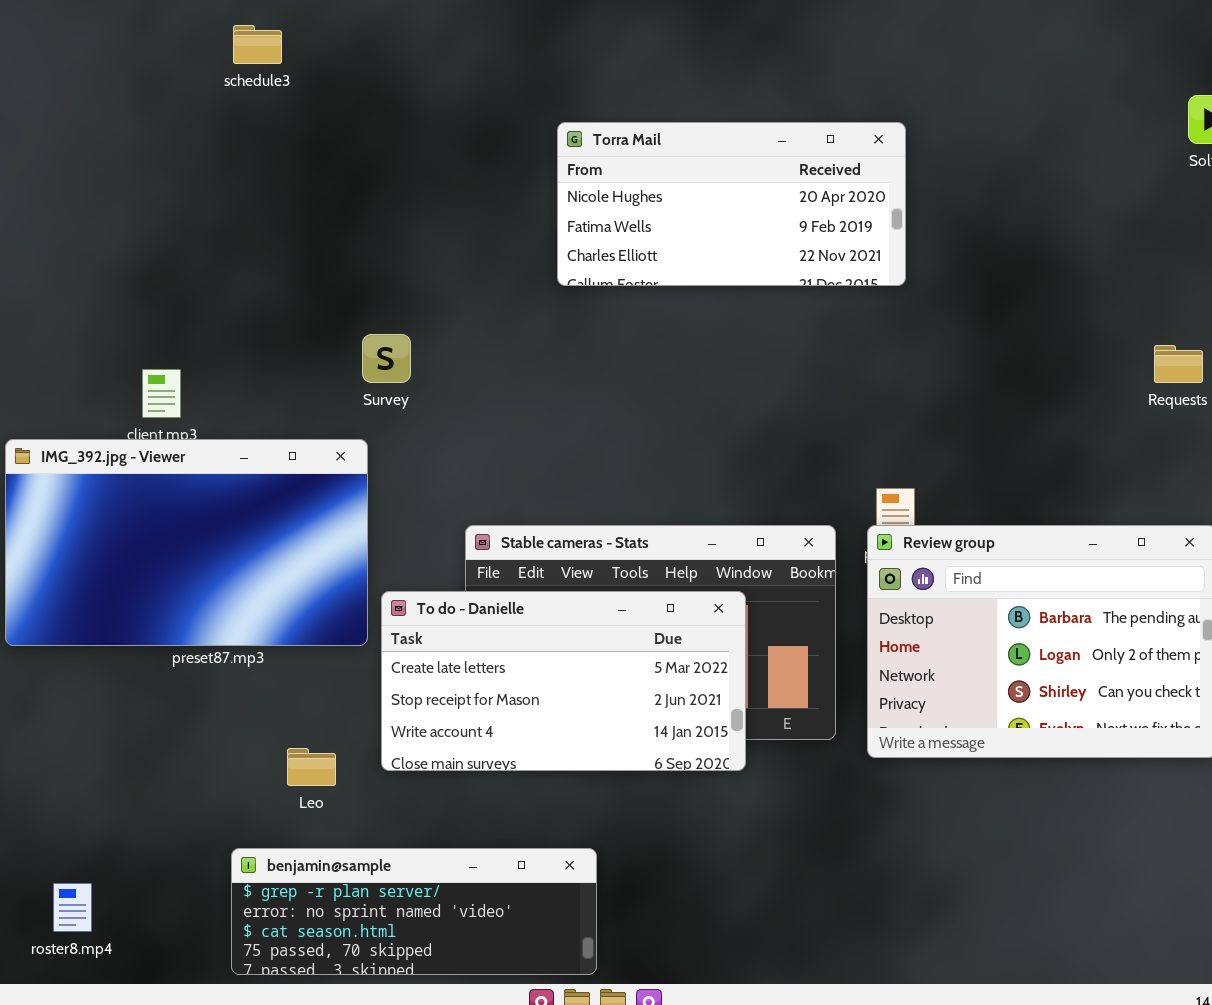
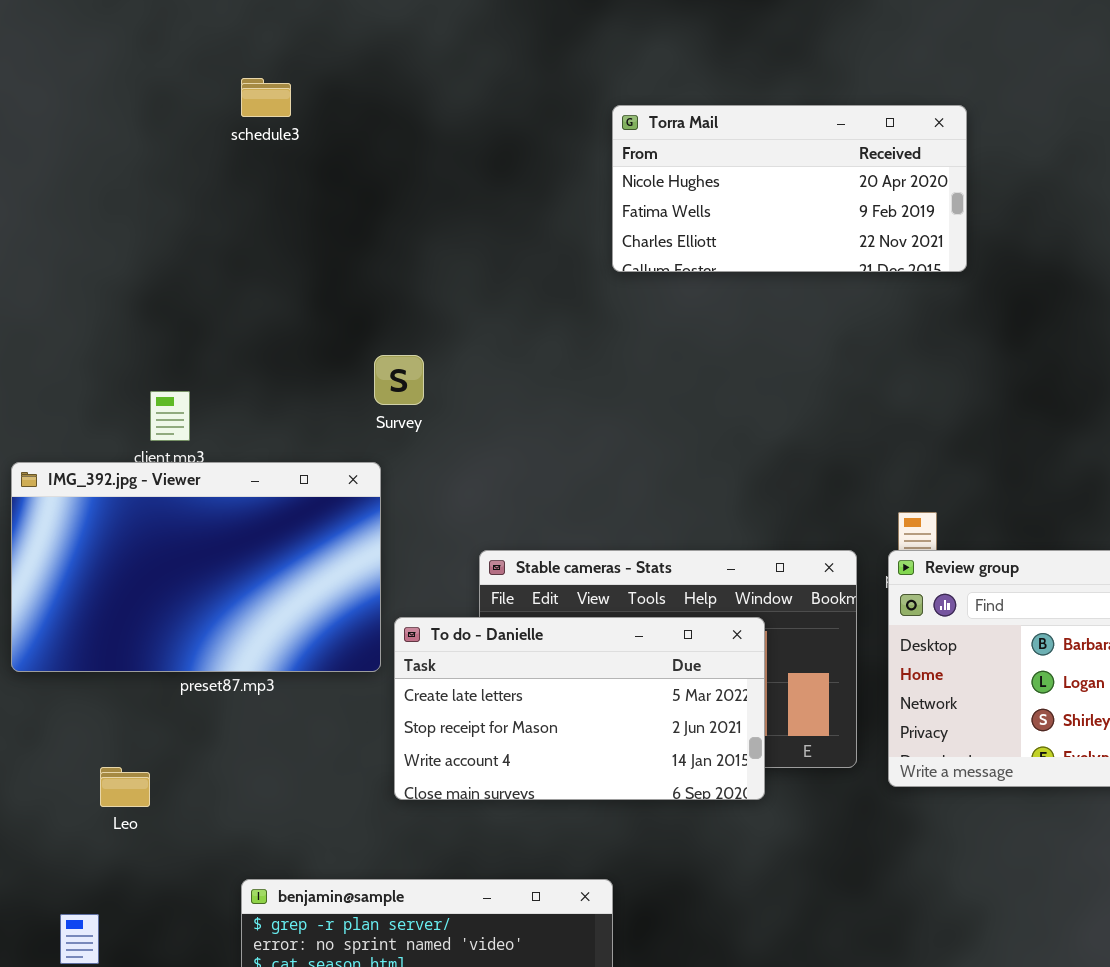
schedule3: [233,25,282,64] -> [241,78,291,117], moved
Torra Mail: [557,122,906,286] -> [612,105,967,272], moved
Leo: [287,748,336,786] -> [100,767,150,807], moved

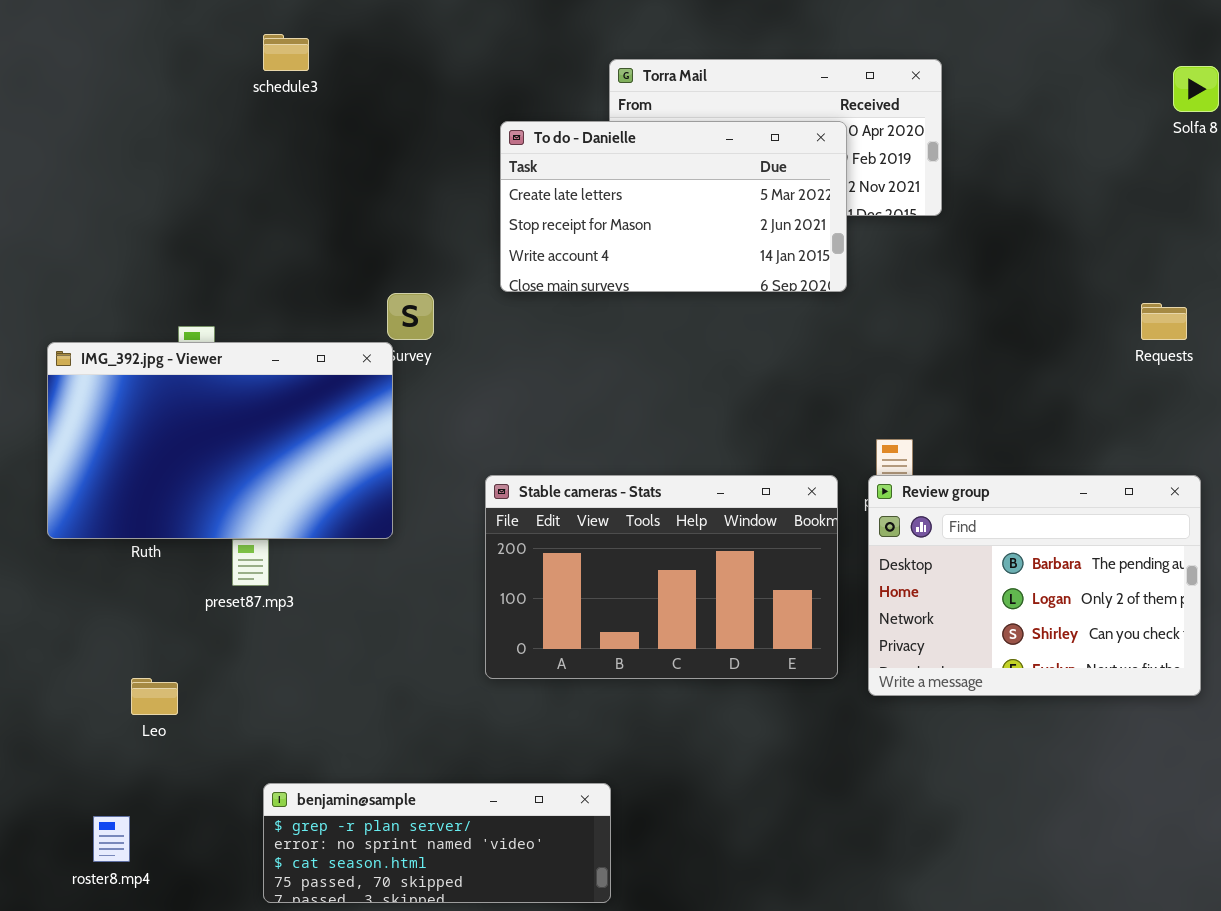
IMG_392.jpg - Viewer: [11,462,381,672] -> [47,342,393,539], moved
To do - Danielle: [394,617,765,800] -> [500,121,847,292], moved

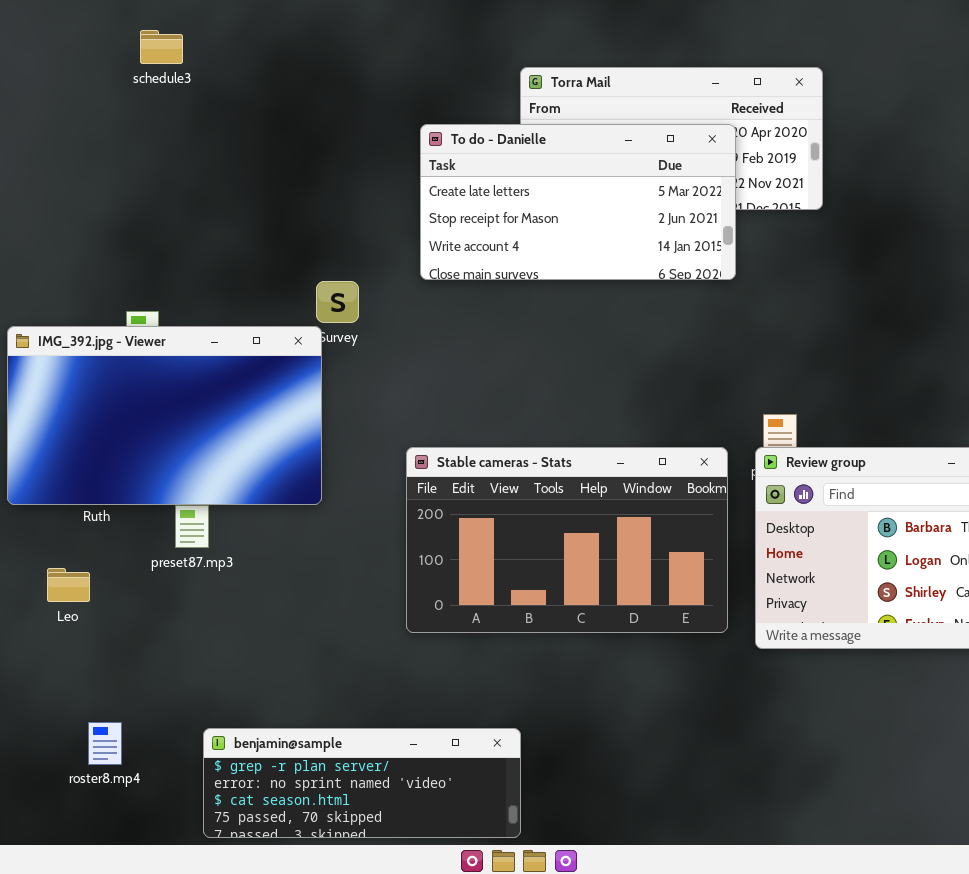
schedule3: [263,34,309,71] -> [140,30,183,64], moved
Leo: [131,678,178,715] -> [47,568,90,602], moved
roster8.mp4: [93,816,130,862] -> [88,722,122,765], moved

